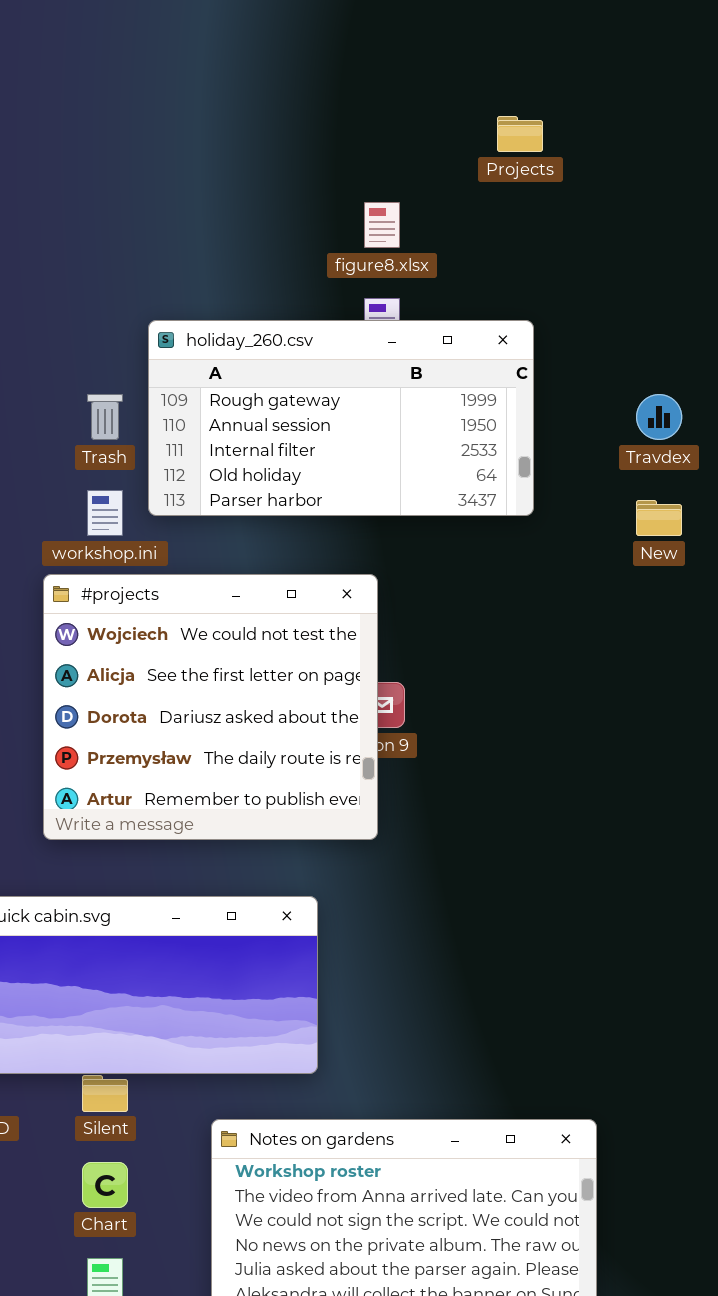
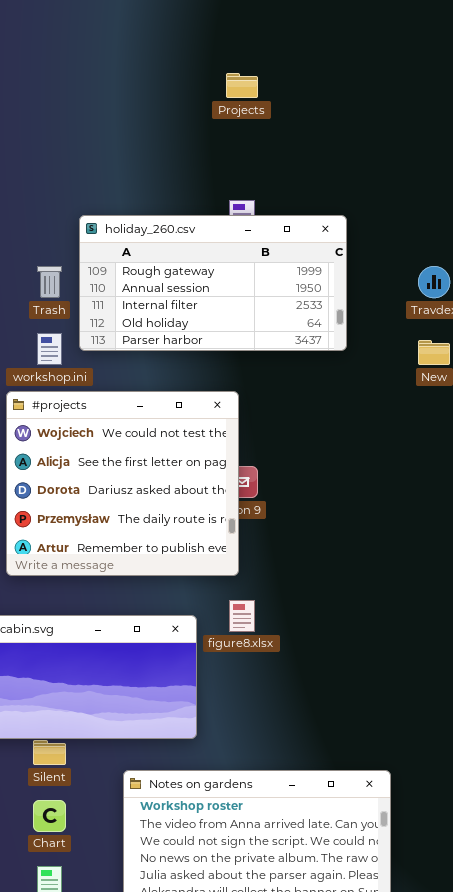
Projects: [497,116,543,152] -> [226,73,258,98], moved
figure8.xlsx: [364,202,400,248] -> [229,600,255,632], moved

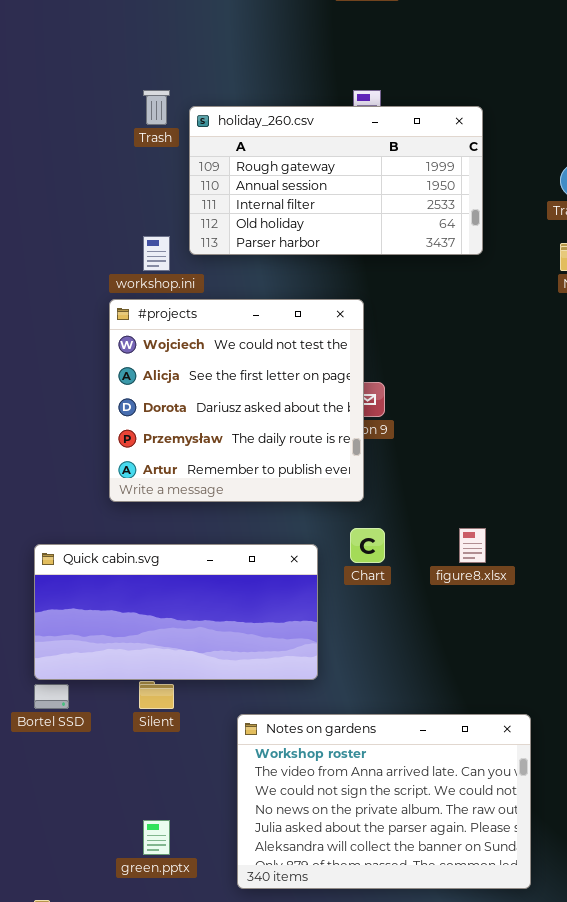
Trash: [37,266,62,298] -> [143,90,170,125], moved
figure8.xlsx: [229,600,255,632] -> [459,528,486,563], moved
Chart: [33,800,66,832] -> [350,528,385,563], moved

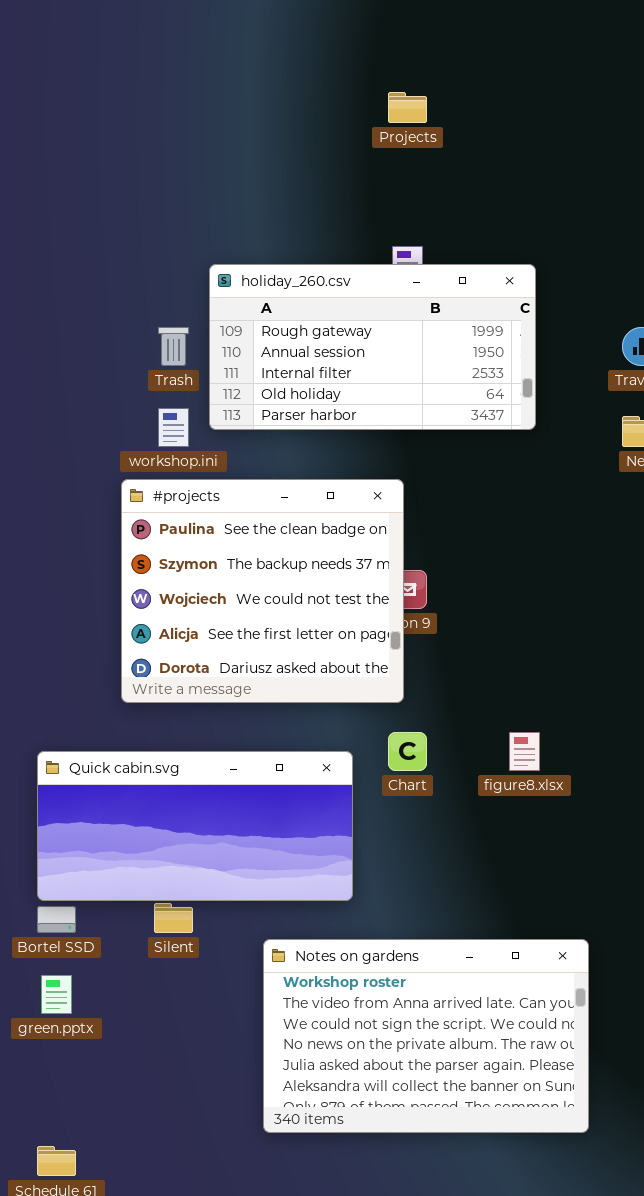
Trash: [143,90,170,125] -> [158,327,189,366], moved
#projects: [109,299,364,502] -> [121,479,404,703], scrolled up 2 rows
green.pptx: [143,820,170,855] -> [41,975,72,1014], moved

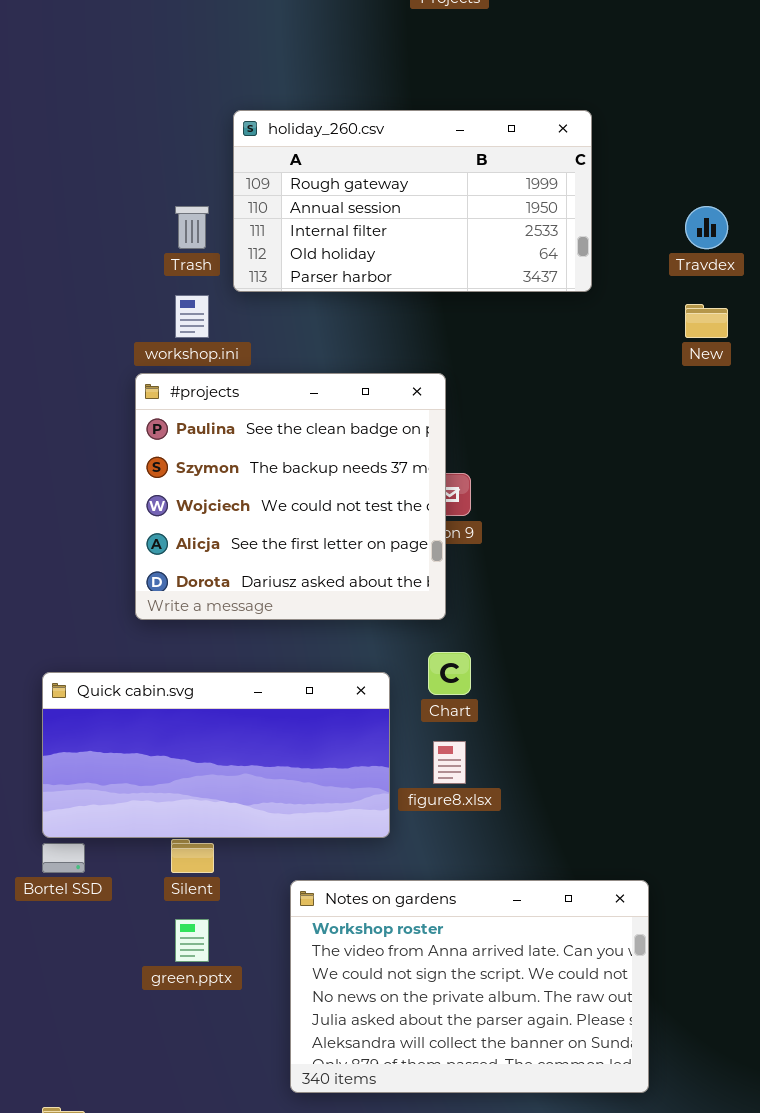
holiday_260.csv: [209,264,536,430] -> [233,110,592,292], moved
figure8.xlsx: [509,732,540,771] -> [433,741,466,784], moved
green.pptx: [41,975,72,1014] -> [175,919,209,962], moved

